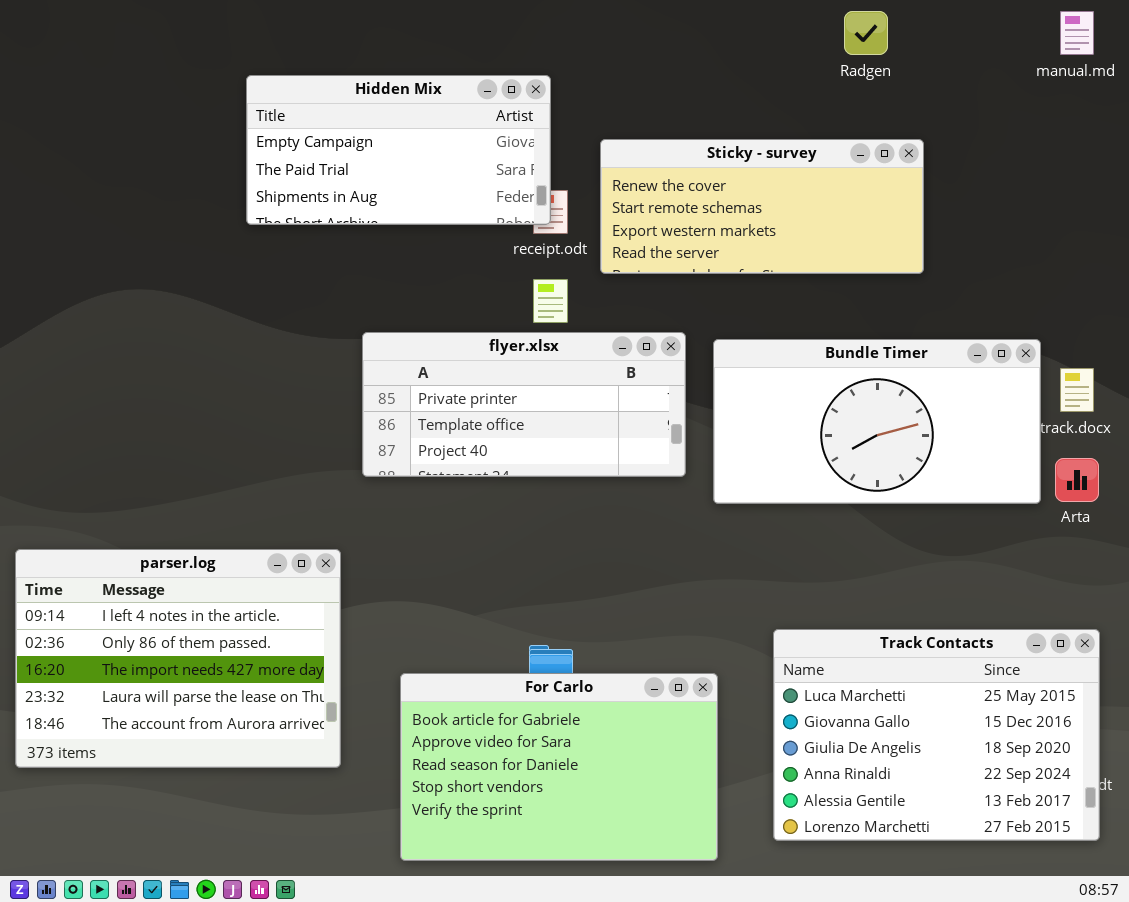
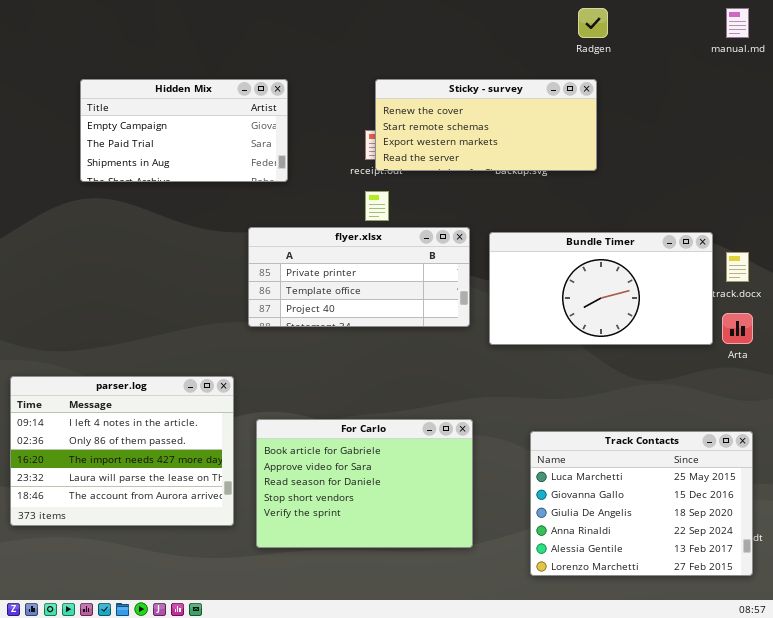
Hidden Mix: [246,75,551,225] -> [80,79,288,182], moved
Sticky - survey: [600,139,924,274] -> [375,79,597,171], moved
For Carlo: [400,673,718,861] -> [256,419,473,548], moved

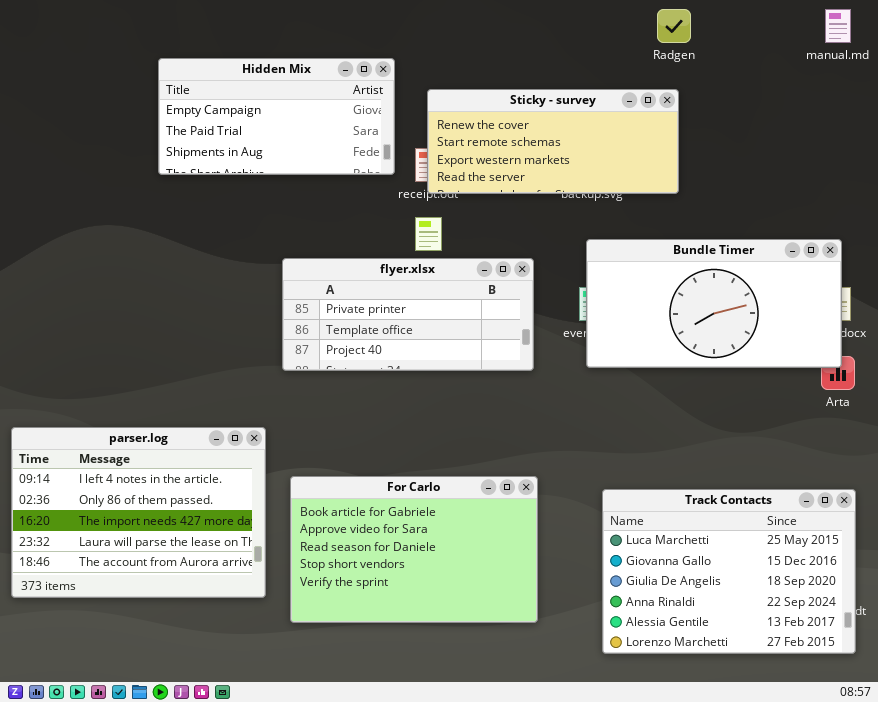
Hidden Mix: [80,79,288,182] -> [158,58,395,175], moved
Bundle Timer: [489,232,713,345] -> [586,239,842,368], moved

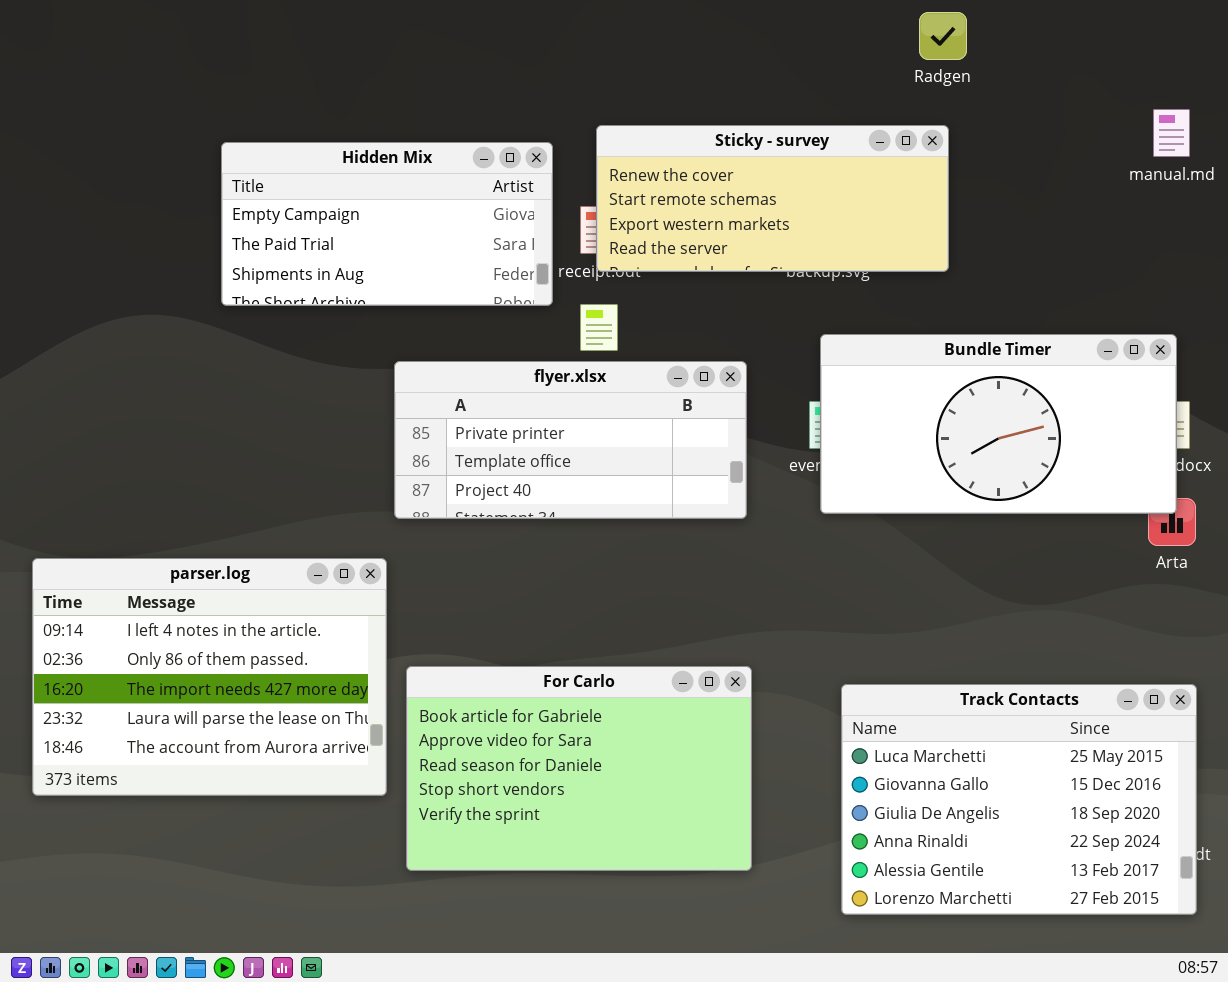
manual.md: [825,9,851,43] -> [1153,109,1190,157], moved
Hidden Mix: [158,58,395,175] -> [221,142,553,306], moved
parser.log: [11,427,266,598] -> [32,558,387,796], moved

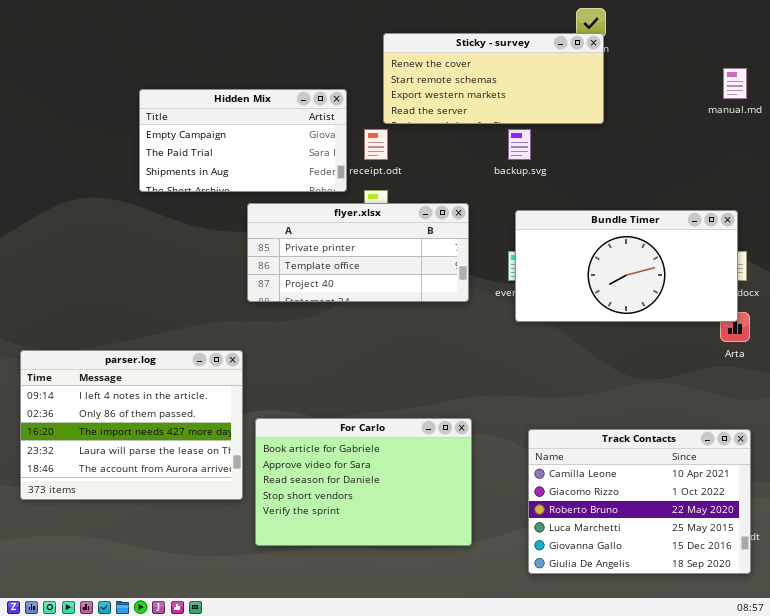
Sticky - survey: [596,125,949,272] -> [383,33,604,124], moved
flyer.xlsx: [394,361,747,519] -> [247,203,469,302], moved
Track Contacts: [841,684,1197,915] -> [528,429,751,574], scrolled up 3 rows

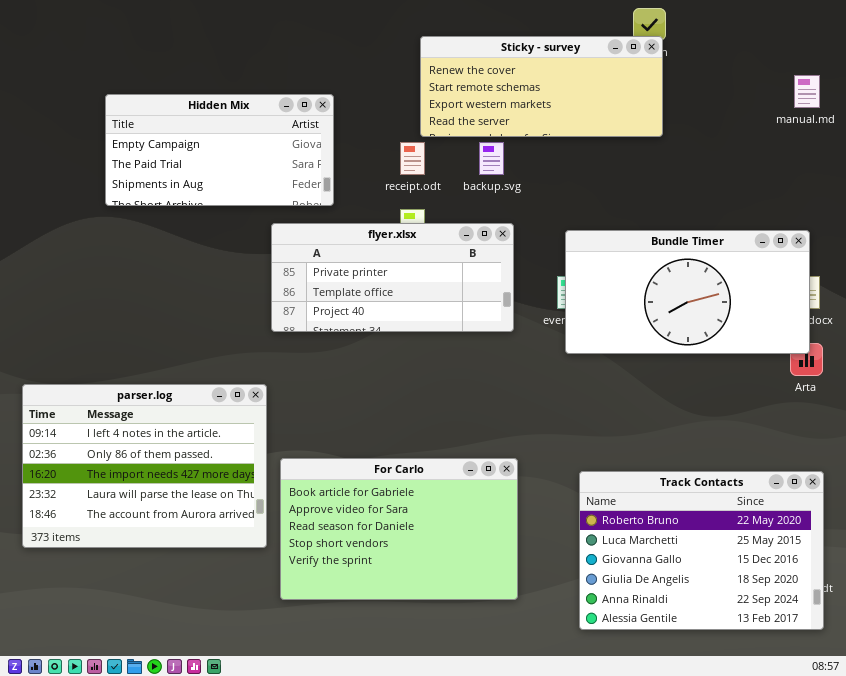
Hidden Mix: [139,89,347,192] -> [105,94,334,206], moved
backup.svg: [508,129,531,160] -> [479,142,504,175], moved
Track Contacts: [528,429,751,574] -> [579,471,824,630], scrolled down 2 rows

